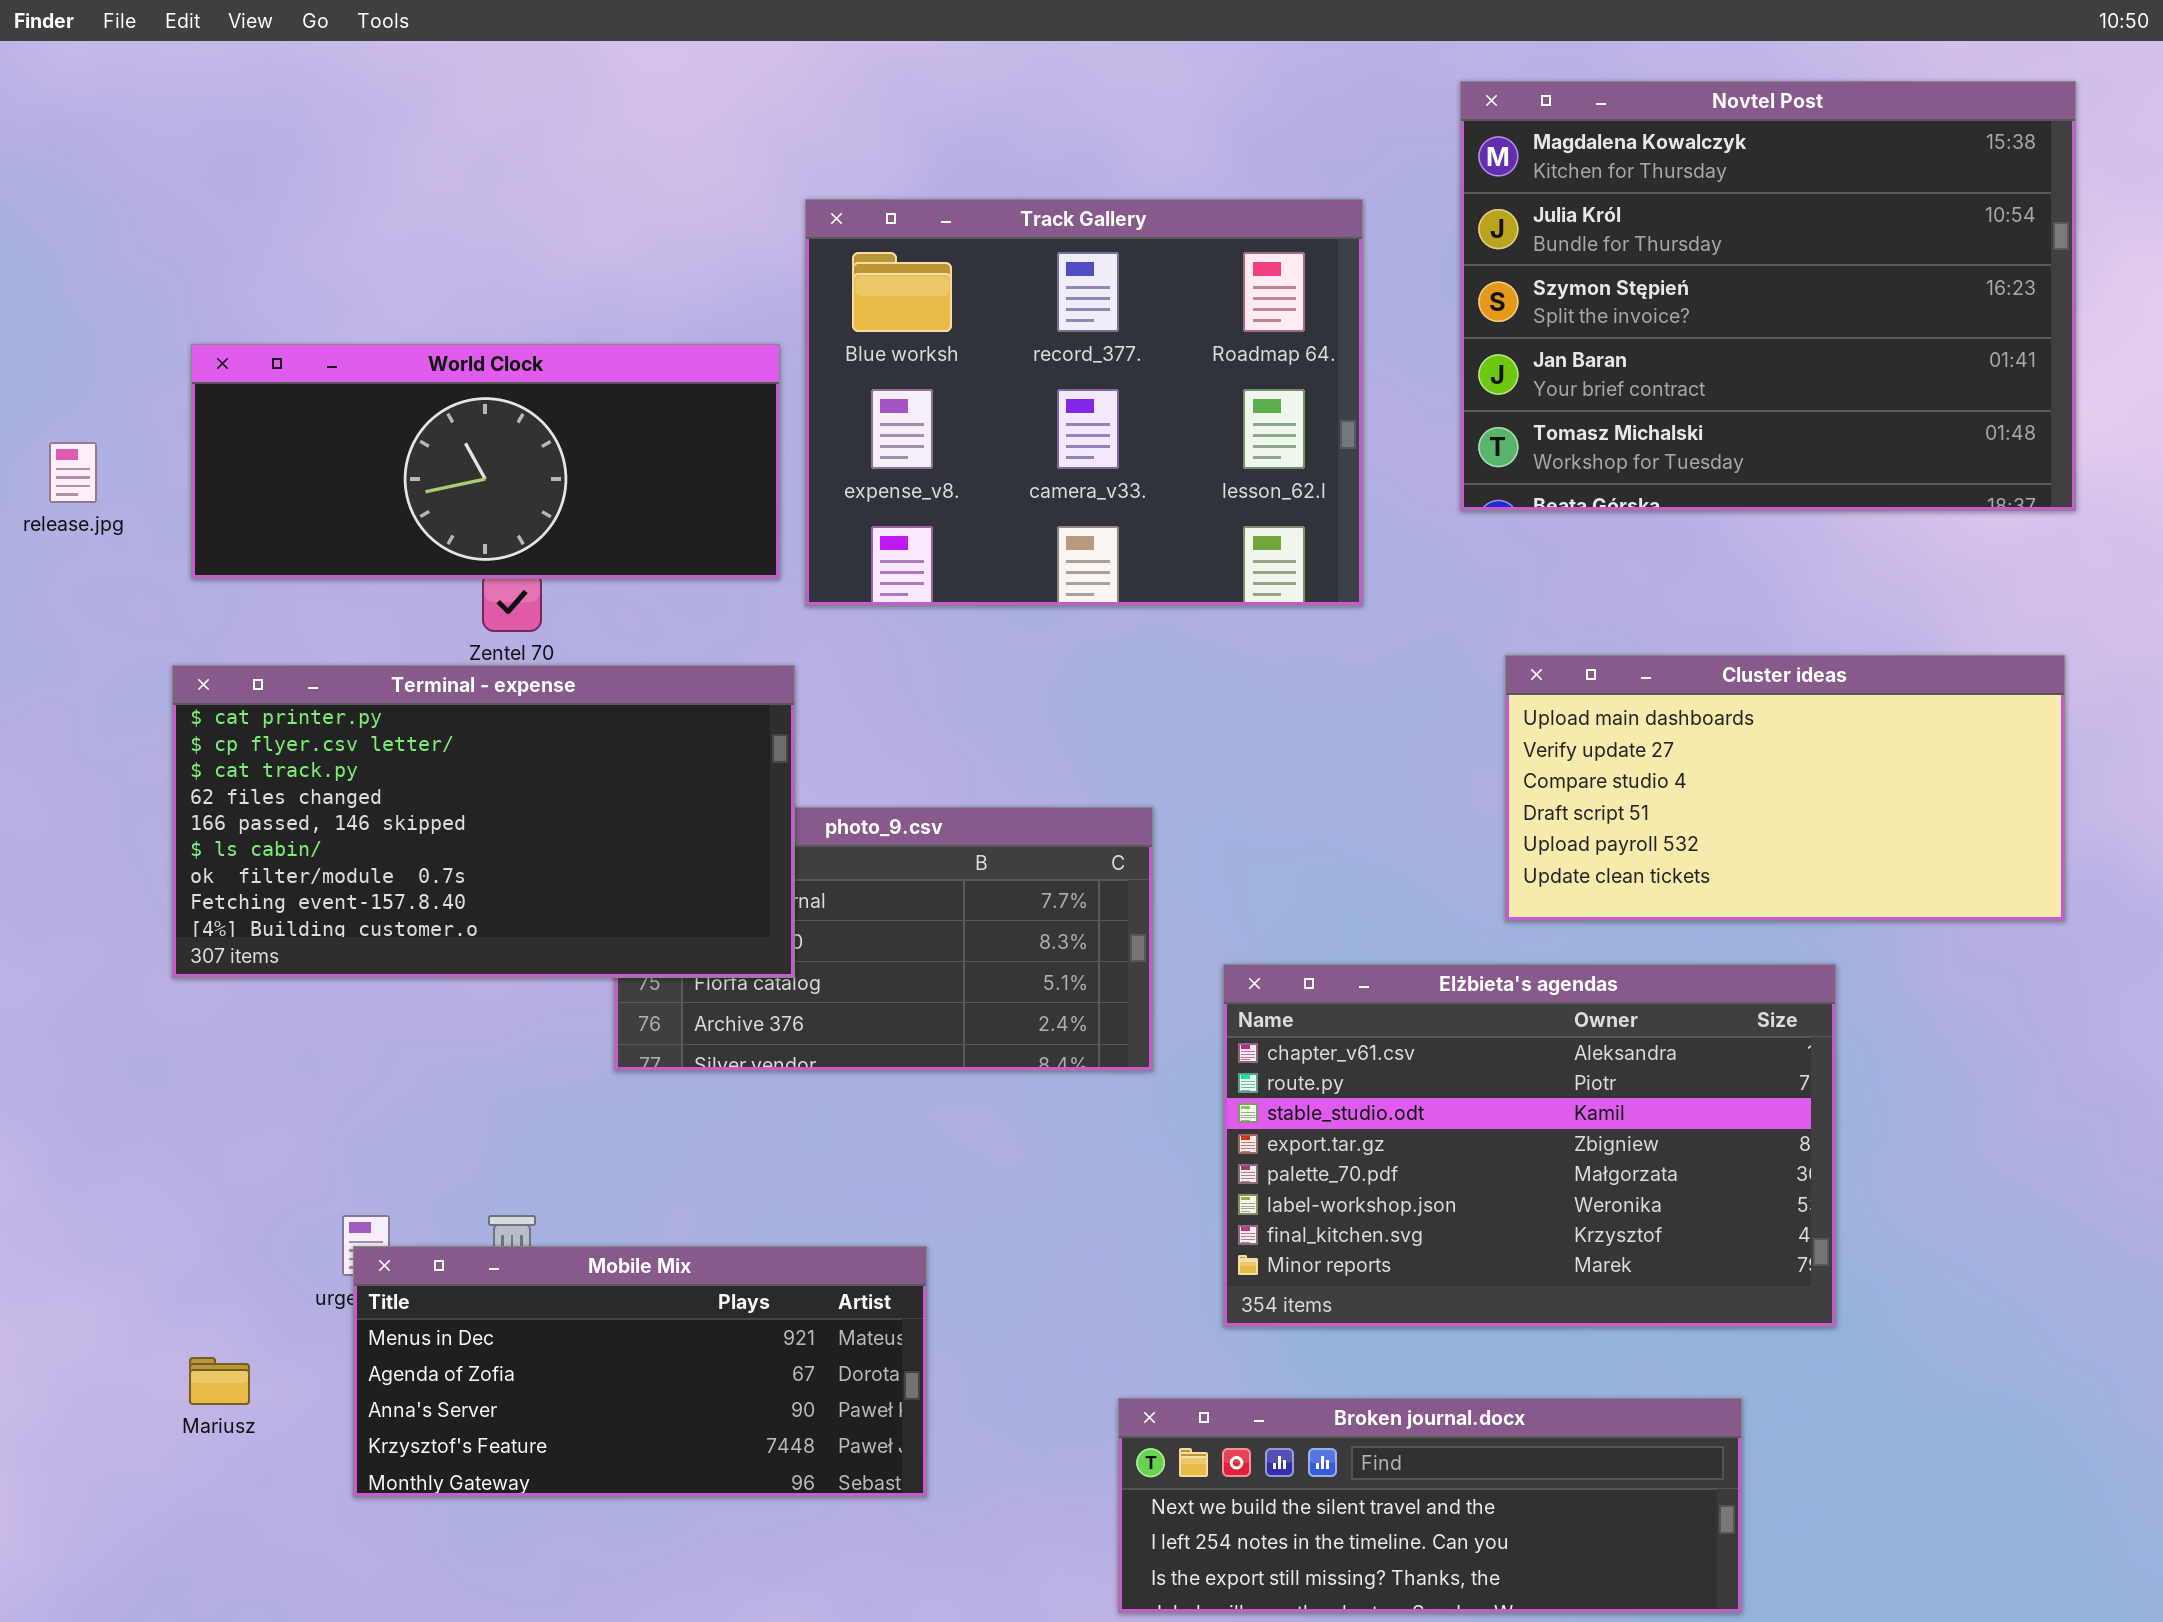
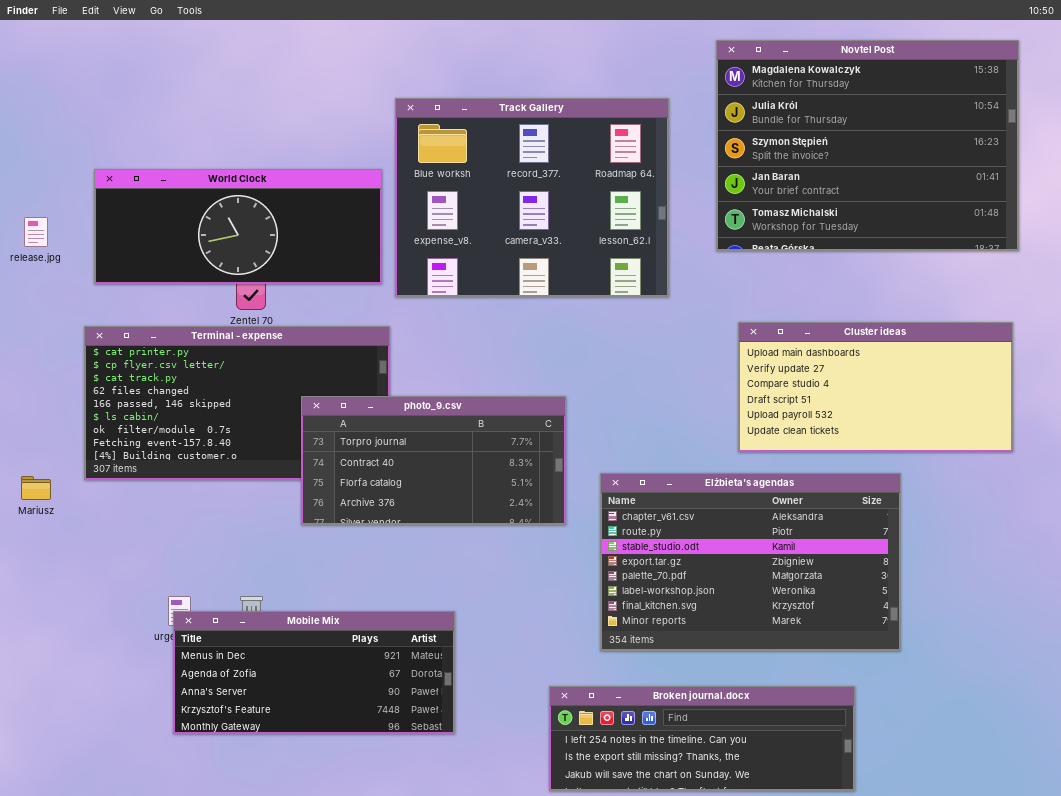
photo_9.csv: [614,807,1153,1071] -> [301,396,566,525], raised
Mariusz: [189,1357,250,1405] -> [21,476,51,500], moved
Broken journal.docx: [1118,1398,1742,1613] -> [549,686,855,791], scrolled down 1 row

